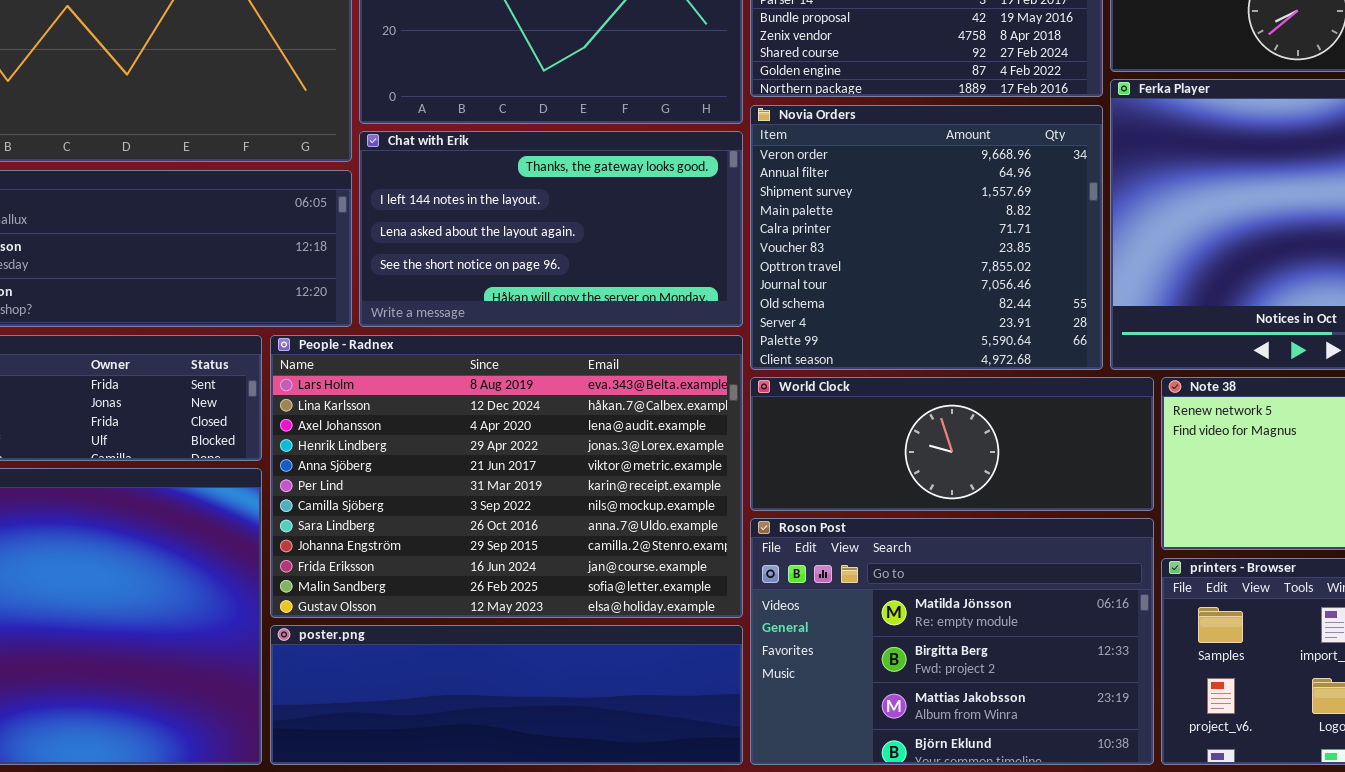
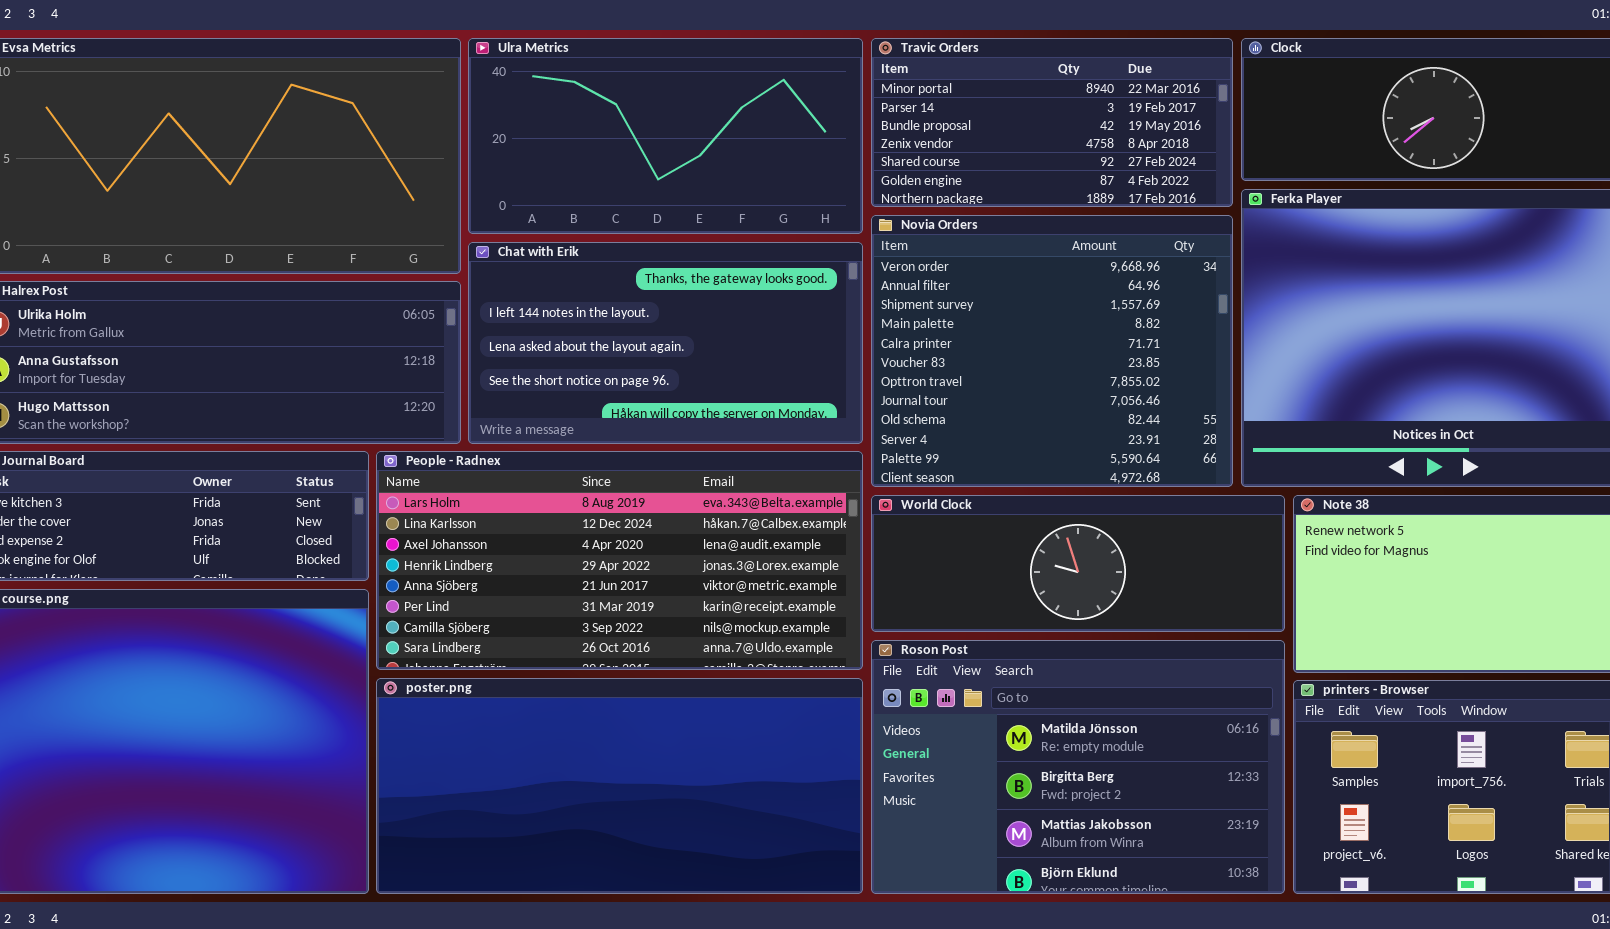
People - Radnex: [270,335,743,618] -> [376,451,863,670], resized
poster.png: [270,625,743,765] -> [376,678,863,894], resized

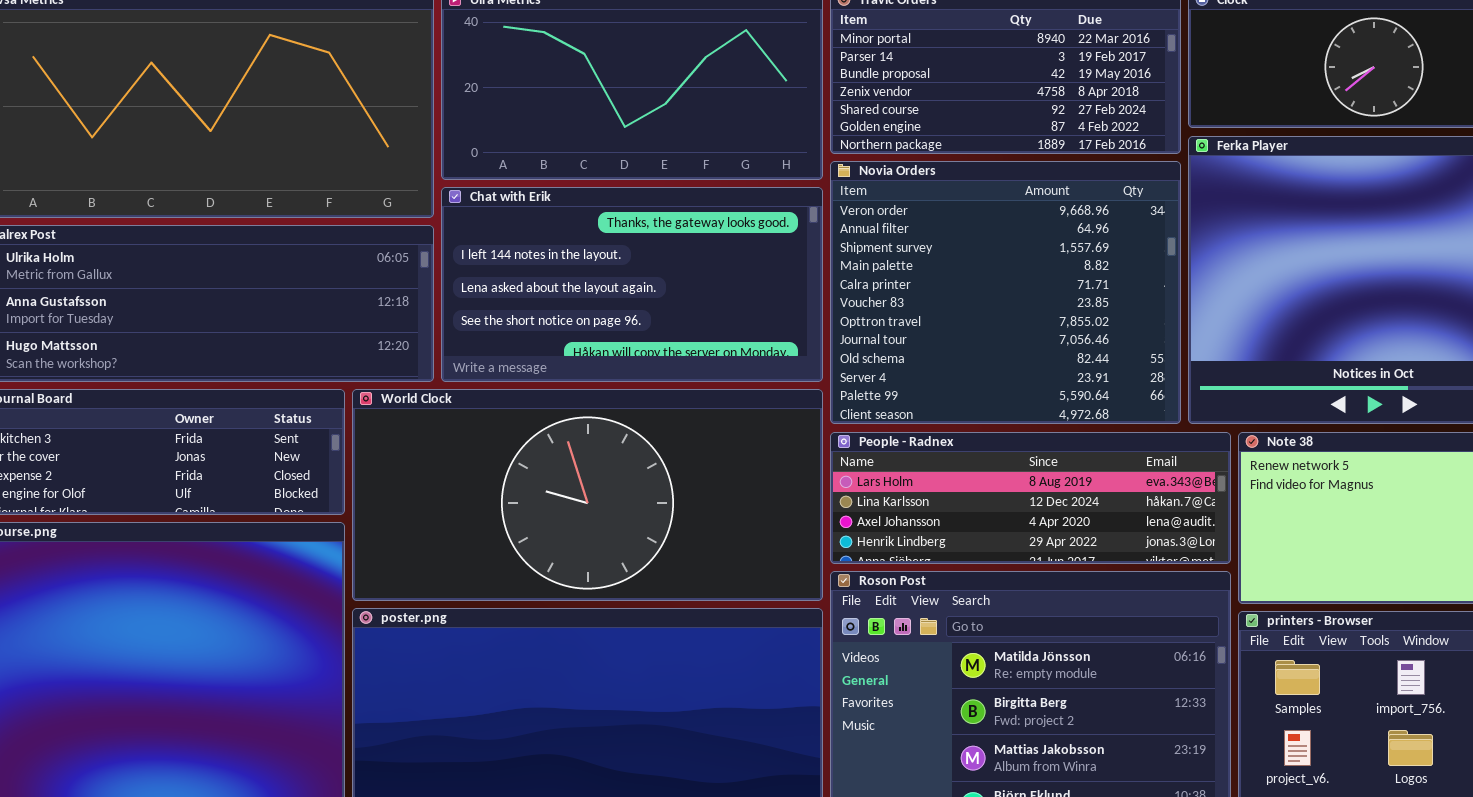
People - Radnex: [376,451,863,670] -> [830,432,1231,564], moved, resized
World Clock: [871,495,1285,632] -> [352,389,823,601], moved, resized

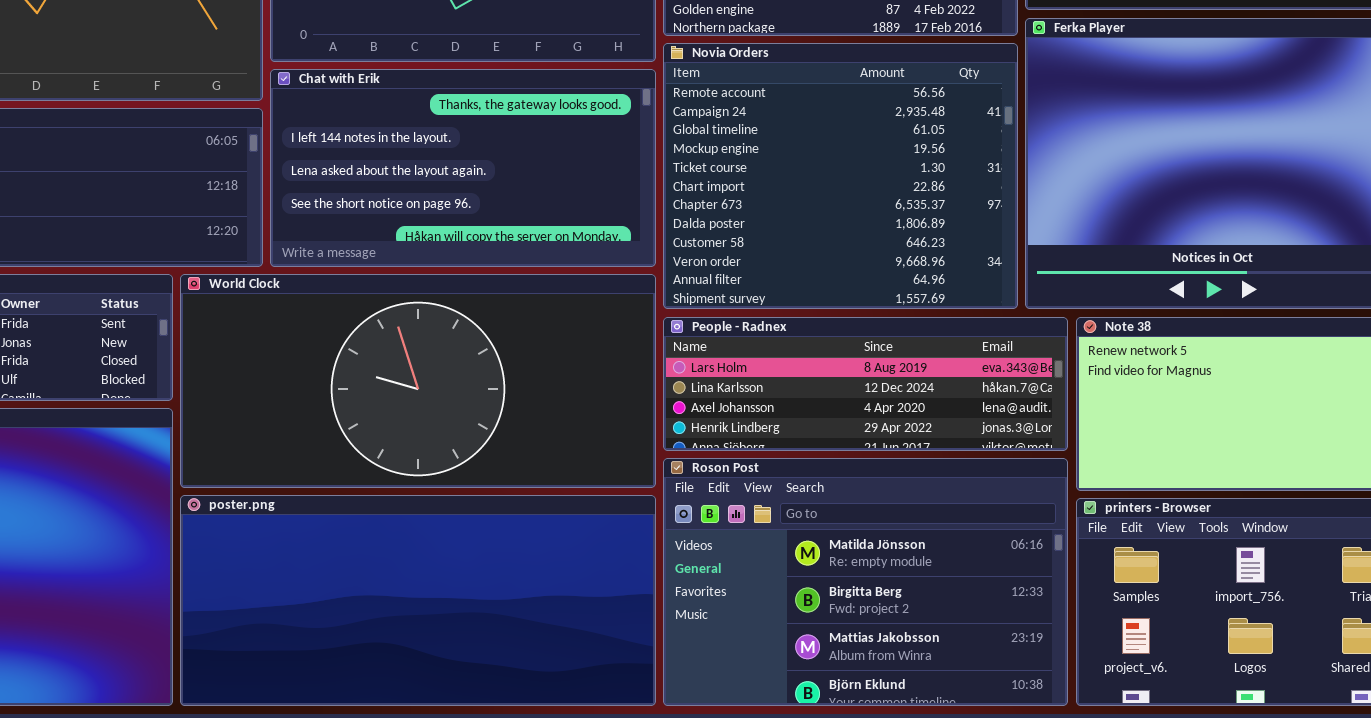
Novia Orders: [830,161,1181,424] -> [663,43,1018,309], scrolled up 9 rows

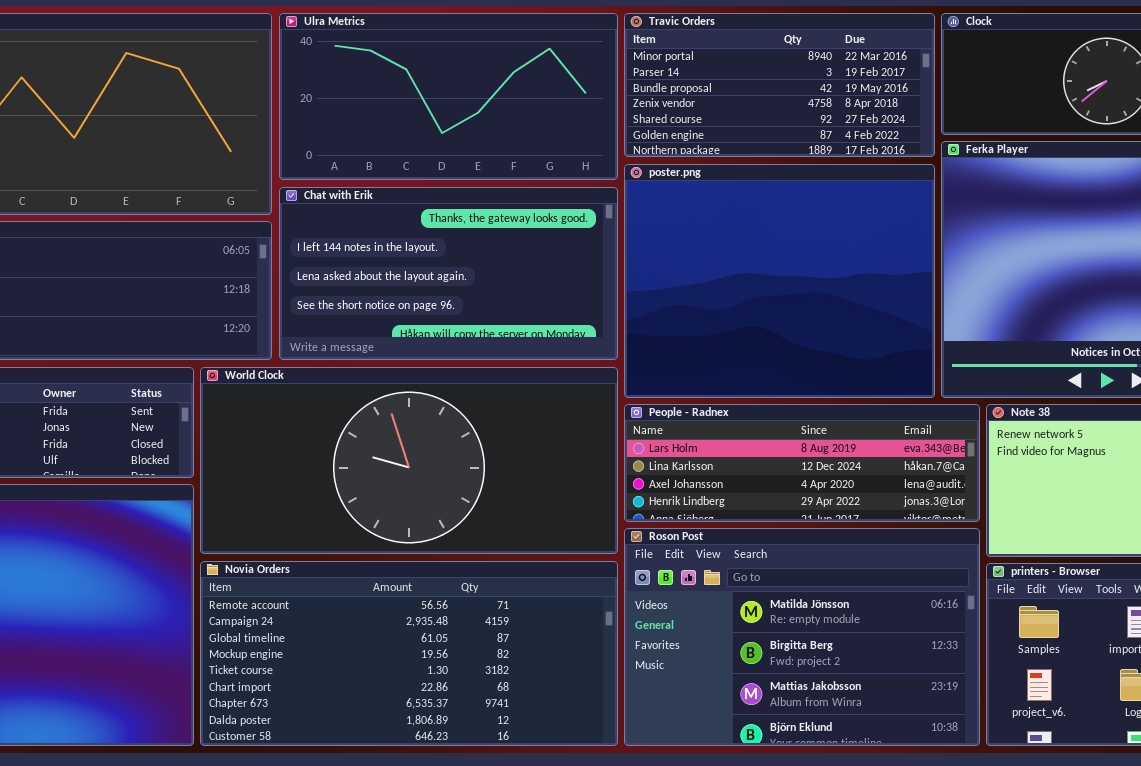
Novia Orders: [663,43,1018,309] -> [200,561,618,746], moved, resized
poster.png: [180,495,656,706] -> [624,164,935,398], moved, resized

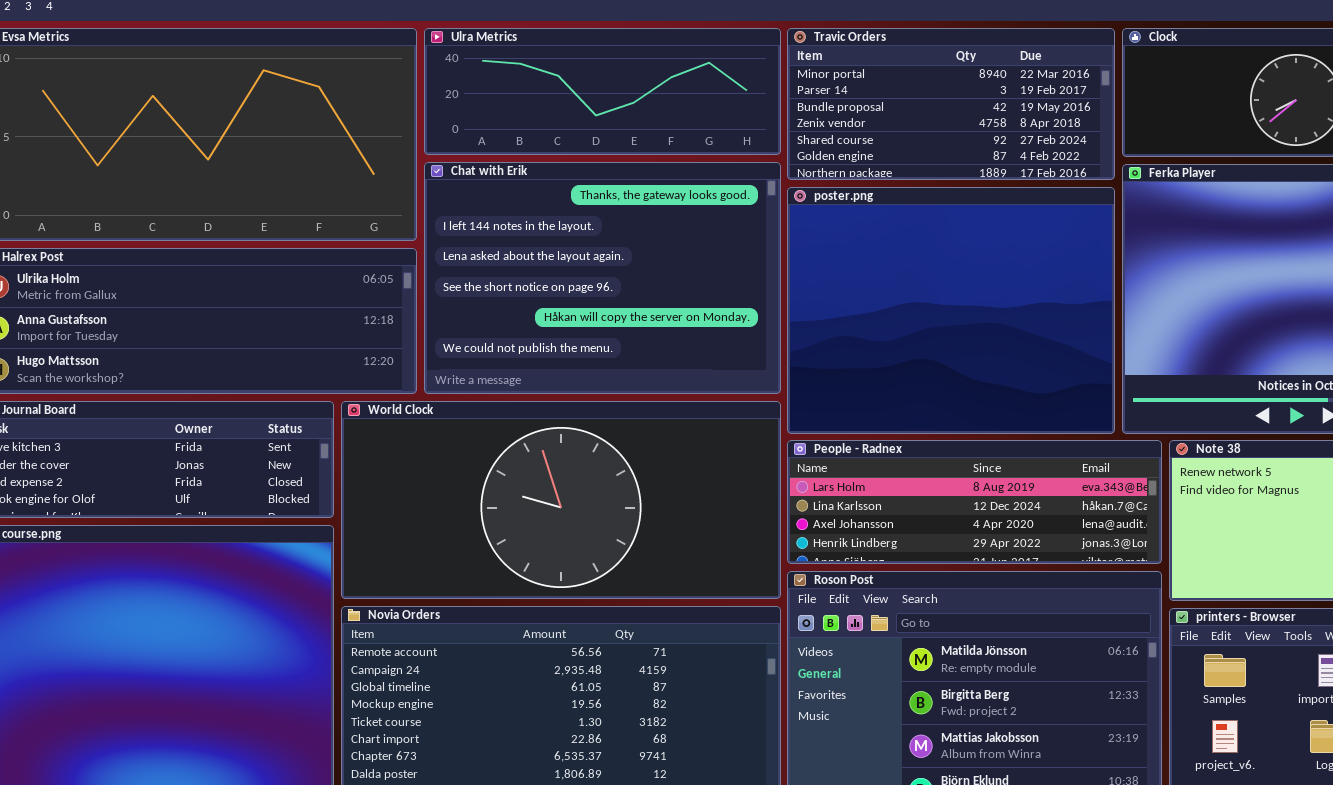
Ulra Metrics: [279,13,618,180] -> [424,28,781,155], resized
Chat with Erik: [279,187,618,360] -> [424,162,781,394], resized

